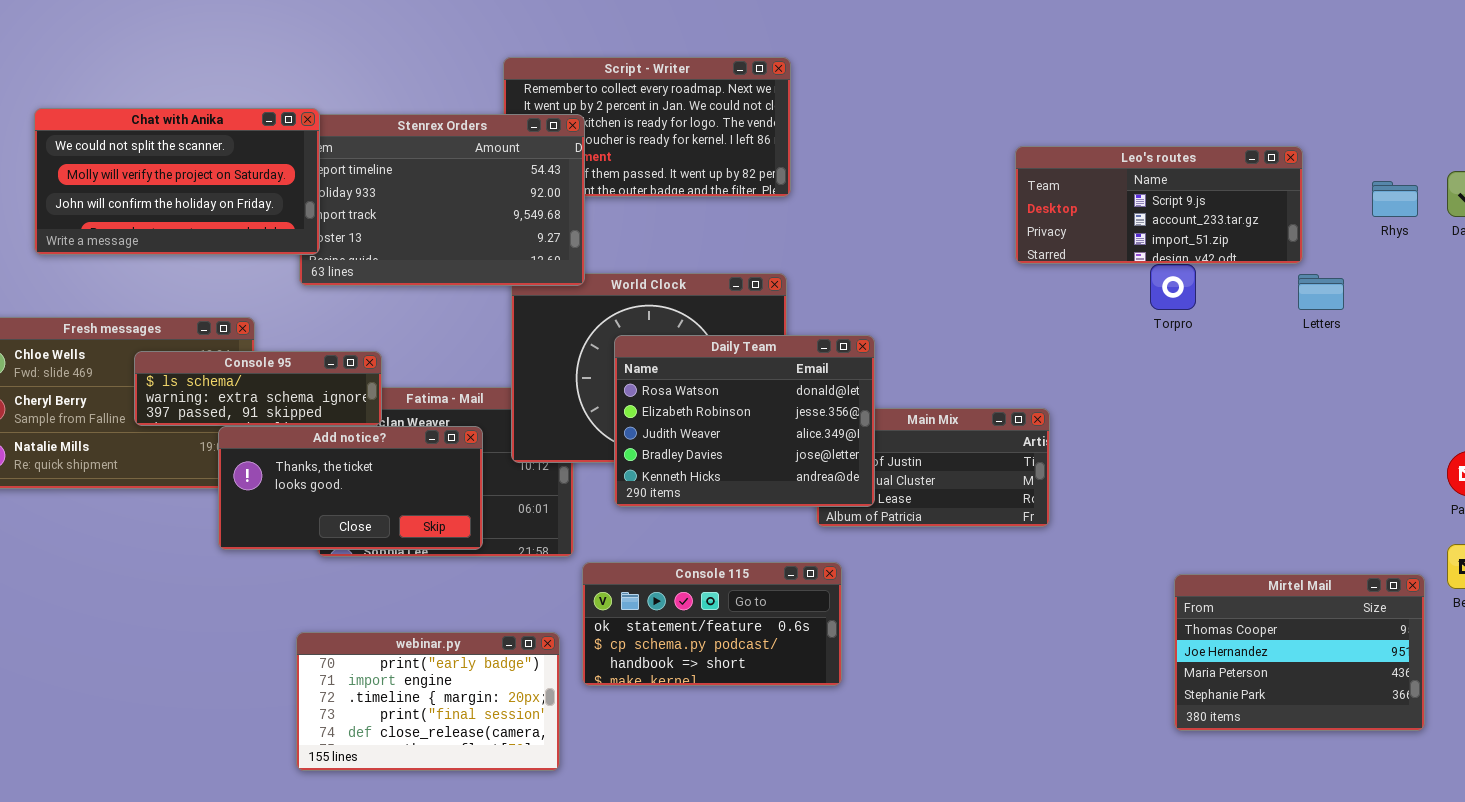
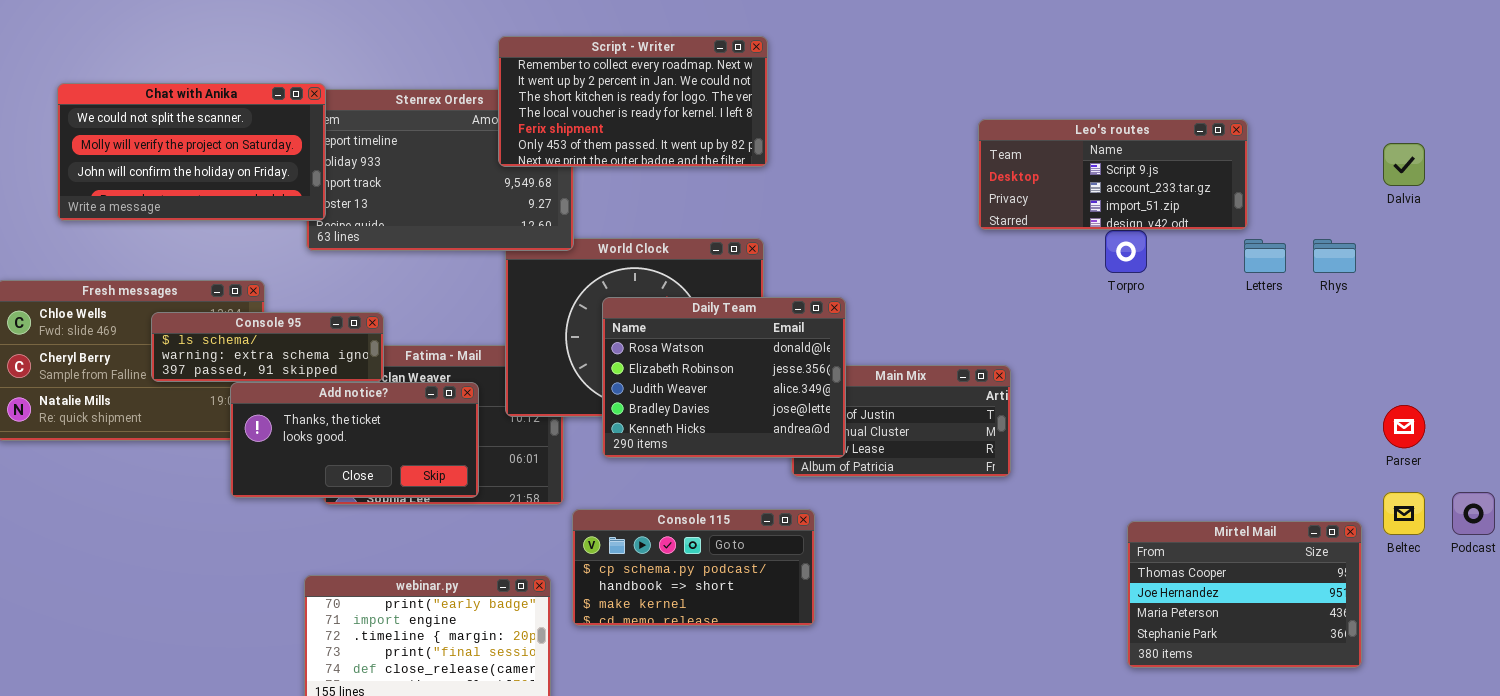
Script - Writer: [503,57,791,197] -> [498,36,768,167], raised
Rhys: [1372,181,1418,217] -> [1313,239,1356,273], moved
Console 115: [582,562,842,686] -> [572,509,815,626], scrolled down 1 row

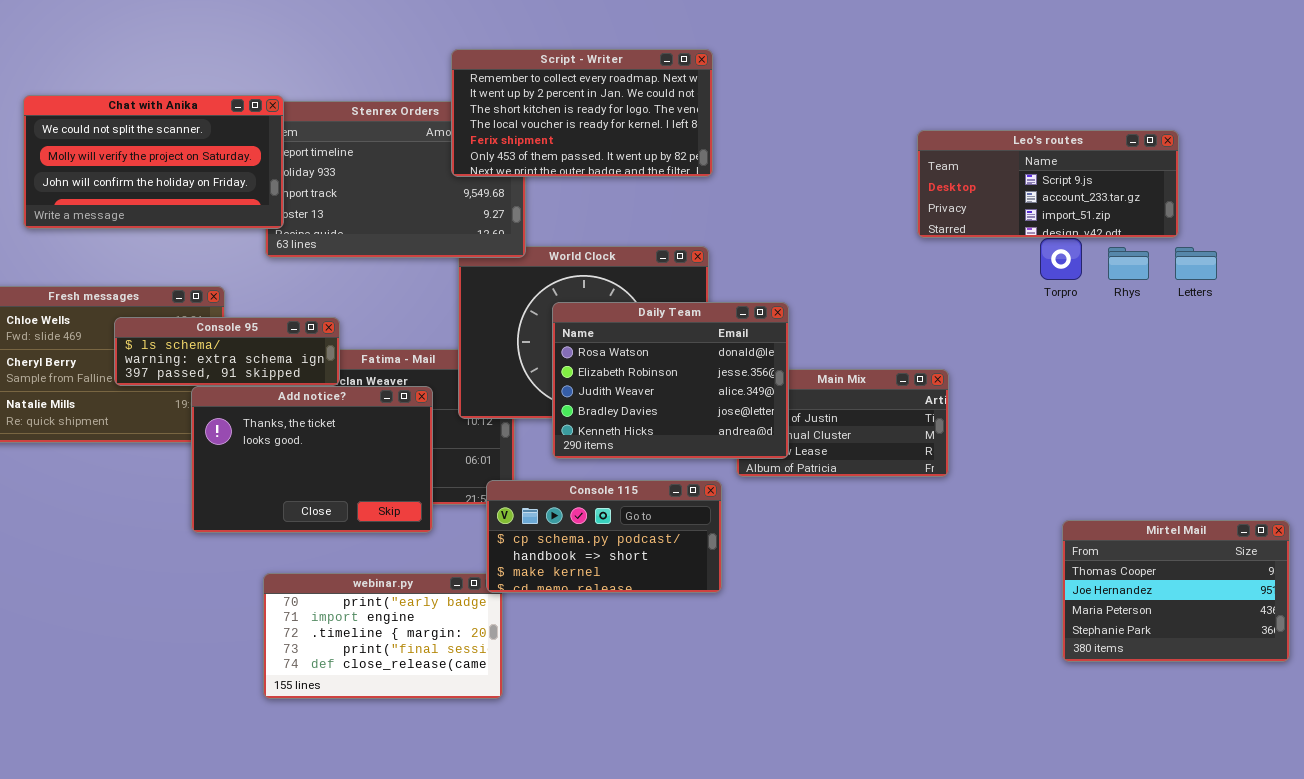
Rhys: [1313,239,1356,273] -> [1108,247,1149,280], moved
Add notice?: [230,382,479,498] -> [191,386,433,533], resized
Console 115: [572,509,815,626] -> [486,480,722,593], moved

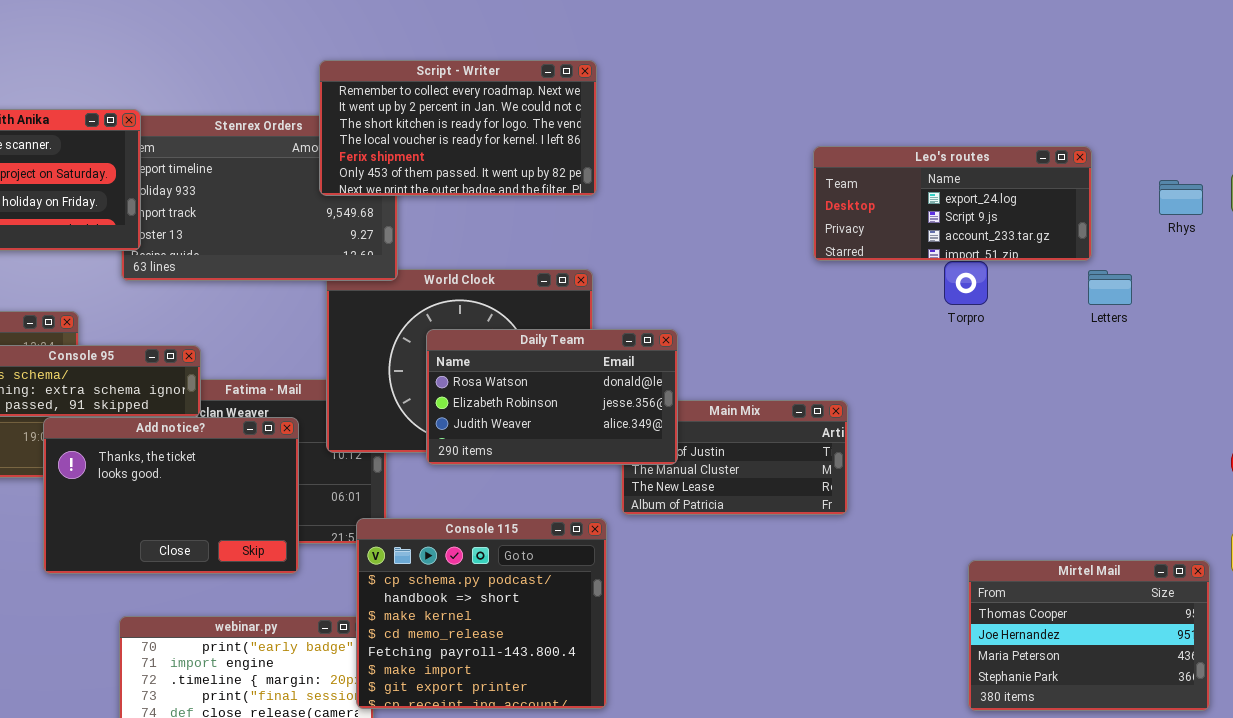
Leo's routes: [917,130,1179,238] -> [813,146,1092,261], scrolled up 1 row
Rhys: [1108,247,1149,280] -> [1159,180,1203,215], moved
Daily Team: [552,302,789,459] -> [426,329,678,465], resized
Console 115: [486,480,722,593] -> [356,518,607,709], resized

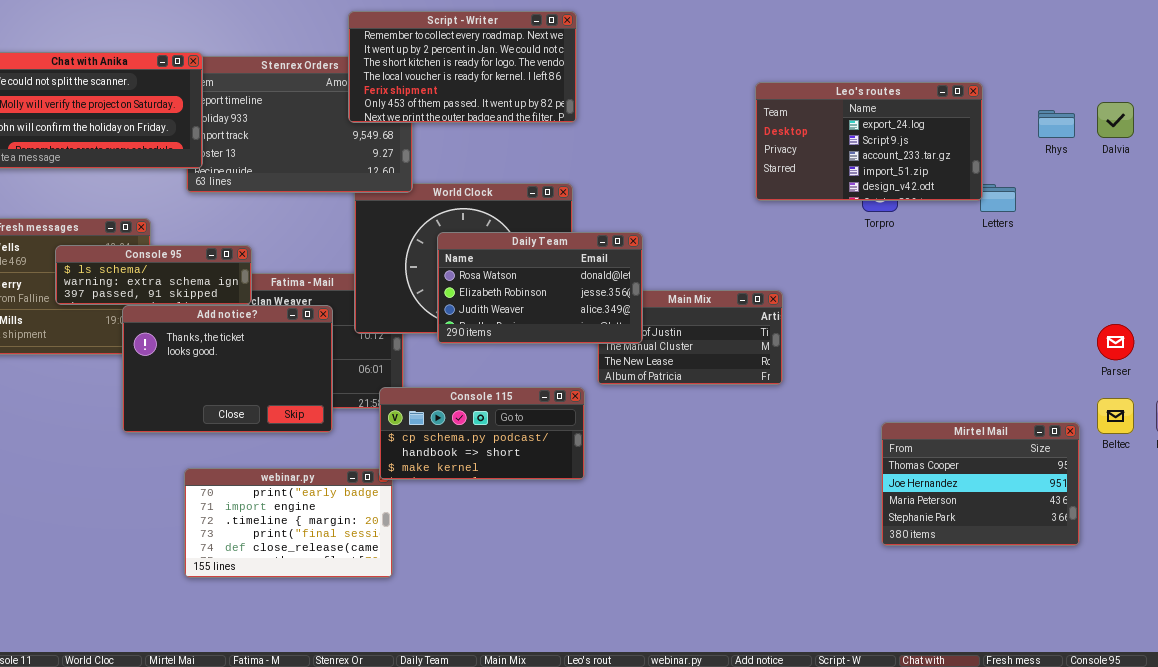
Leo's routes: [813,146,1092,261] -> [755,82,983,201], resized
Console 115: [356,518,607,709] -> [379,387,585,480], resized

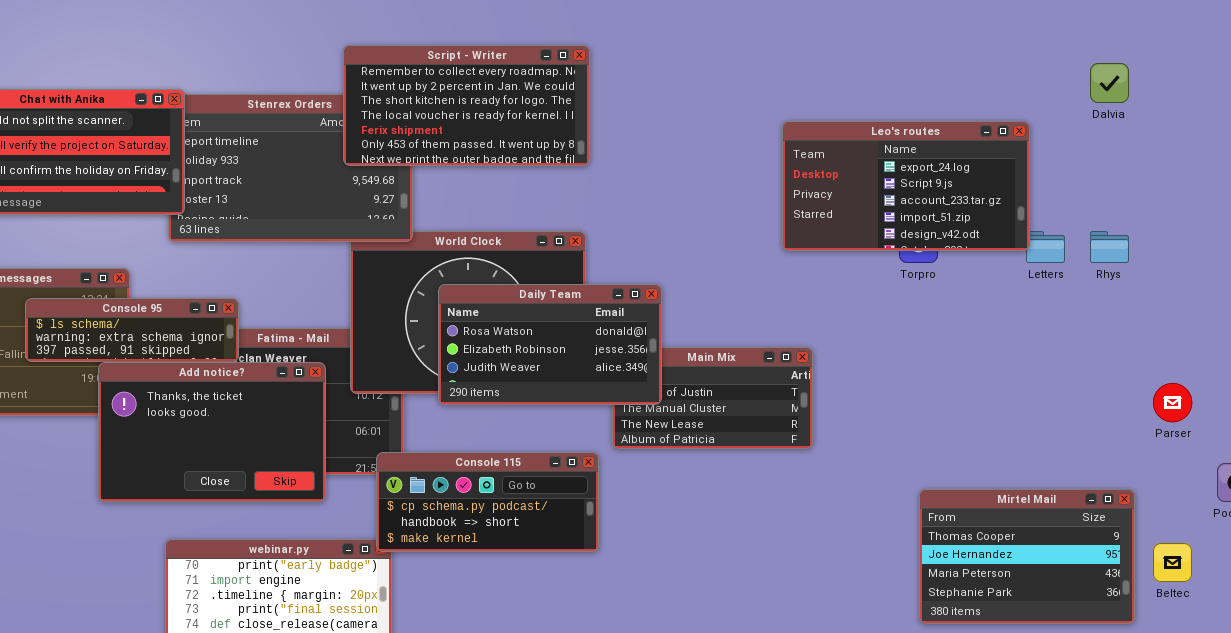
Dalvia: [1097,102,1134,138] -> [1090,63,1129,103], moved
Rhys: [1038,110,1075,138] -> [1090,231,1129,263], moved
Beltec: [1097,398,1134,434] -> [1153,543,1192,582], moved

